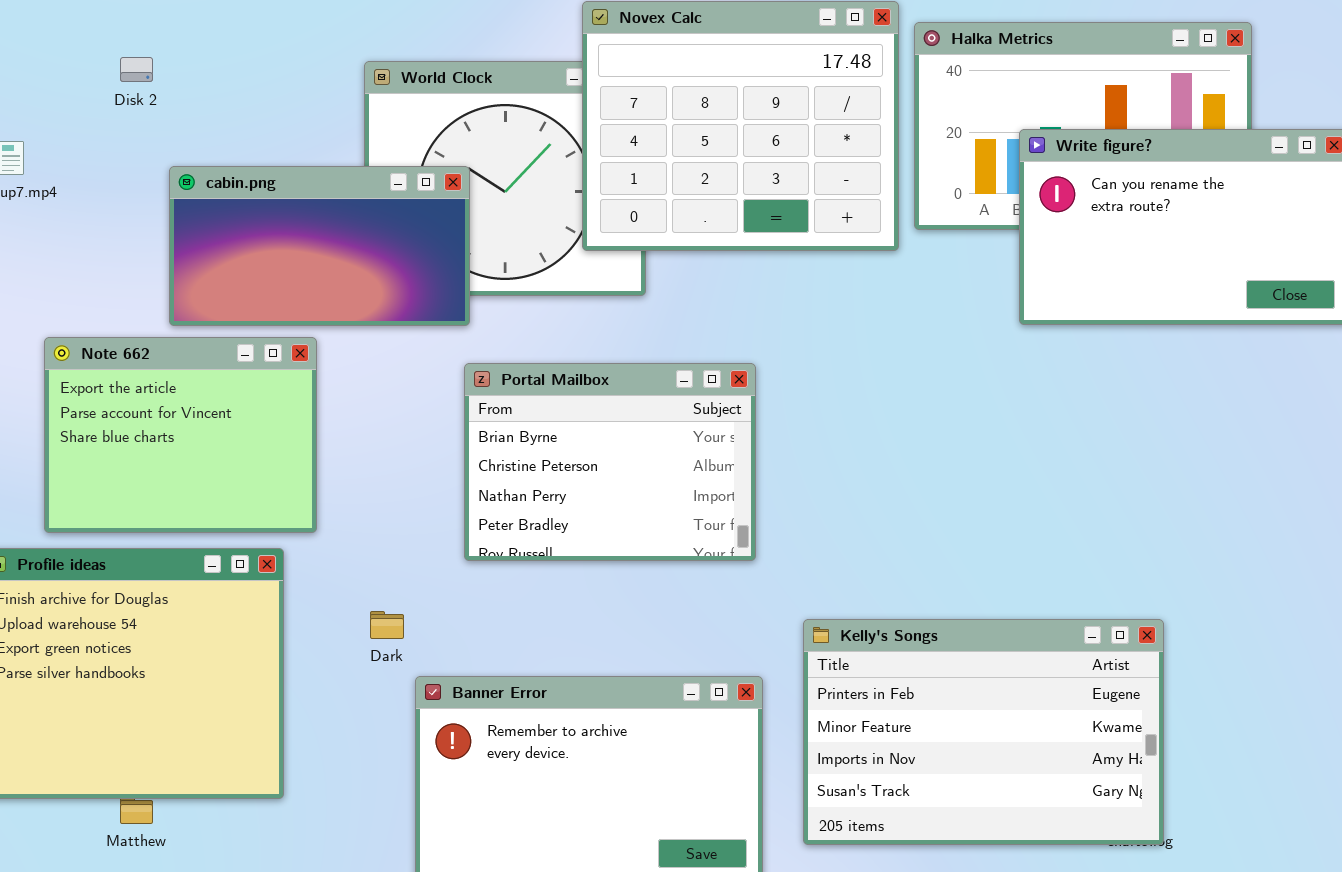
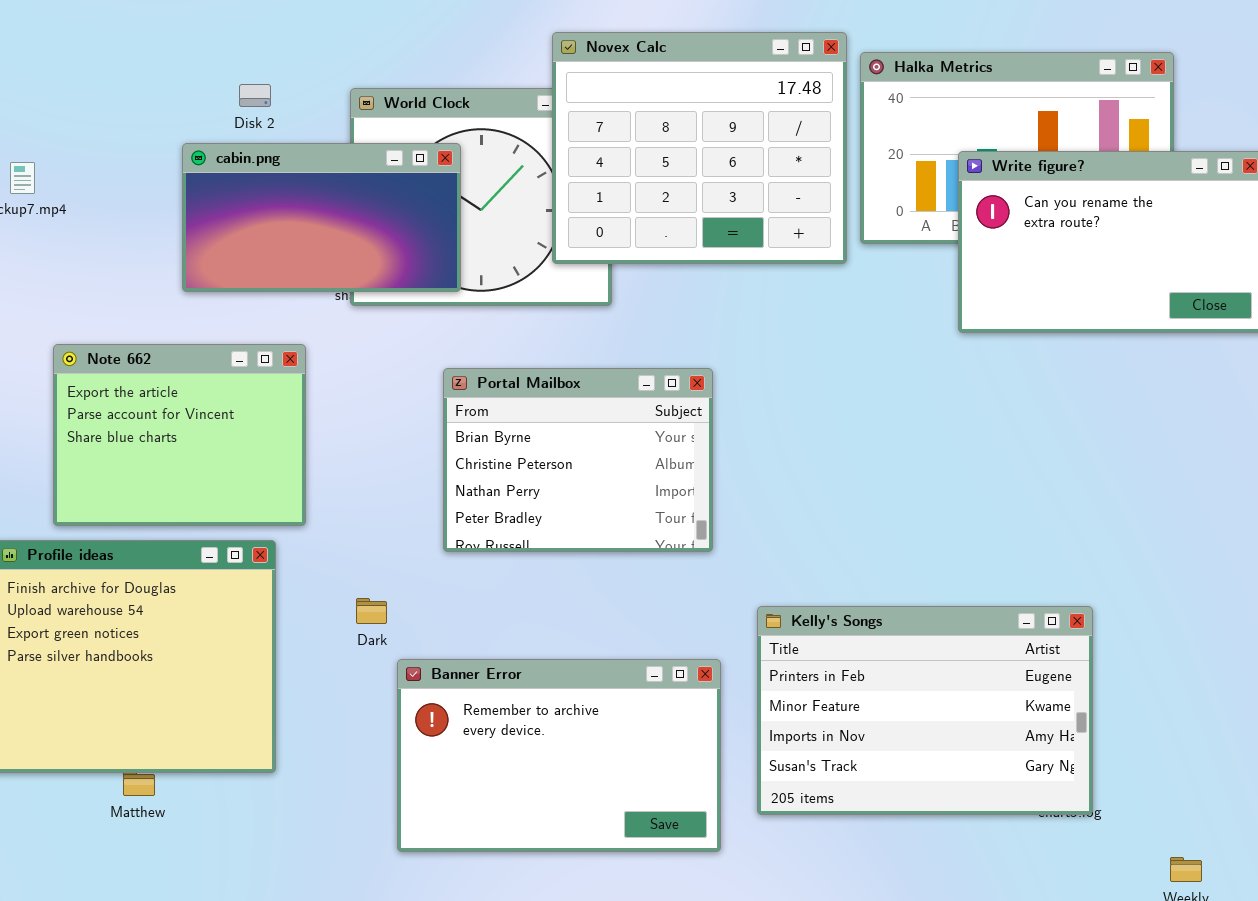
Disk 2: [120,57,153,82] -> [239,84,271,107], moved
cabin.png: [169,166,470,326] -> [182,143,461,292], moved

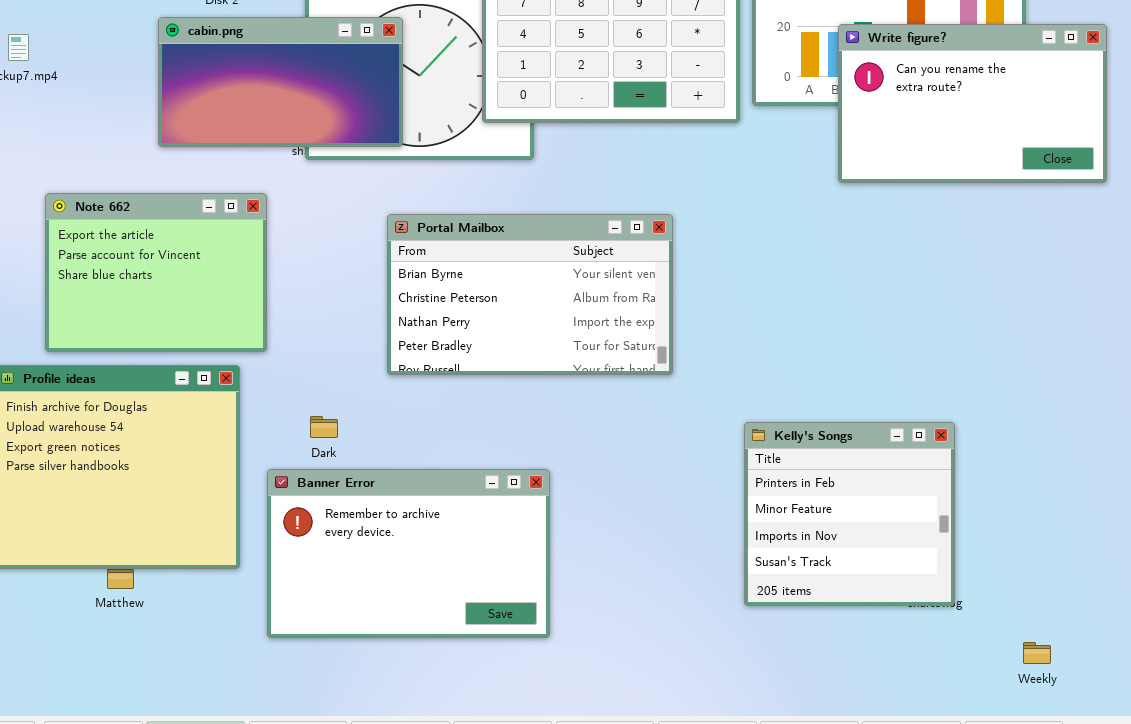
Portal Mailbox: [443,368,713,552] -> [387,214,673,375], resized
Kelly's Songs: [757,606,1093,815] -> [744,422,955,606], resized
Banner Error: [397,659,721,852] -> [267,469,550,638], moved

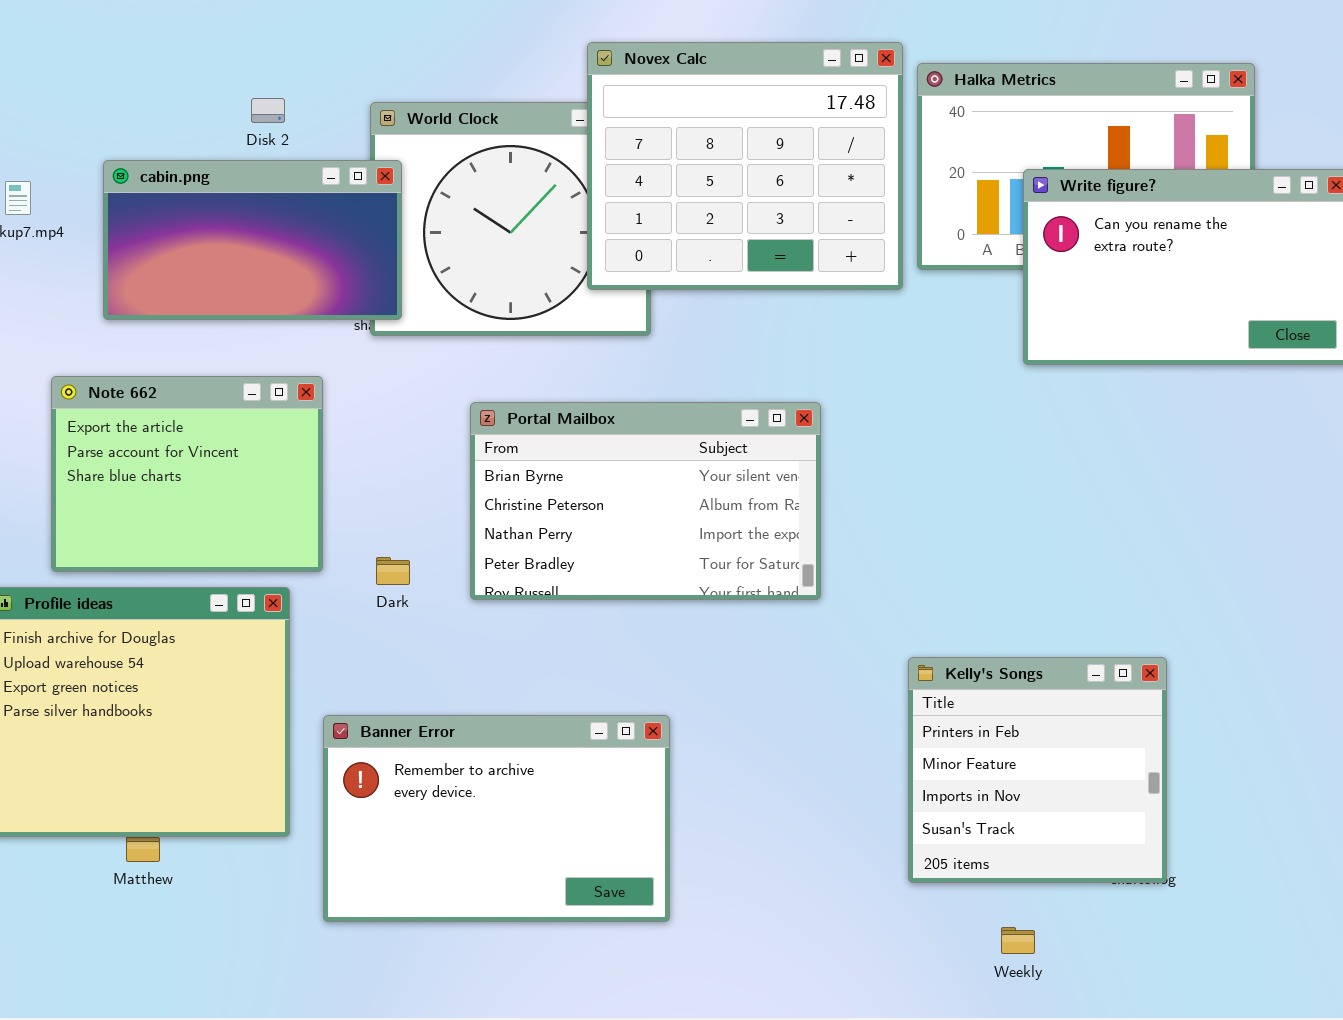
cabin.png: [158,17,403,147] -> [103,160,402,320], moved
Dark: [310,416,338,438] -> [376,557,410,585], moved
Weekly: [1023,642,1051,664] -> [1001,927,1035,954], moved

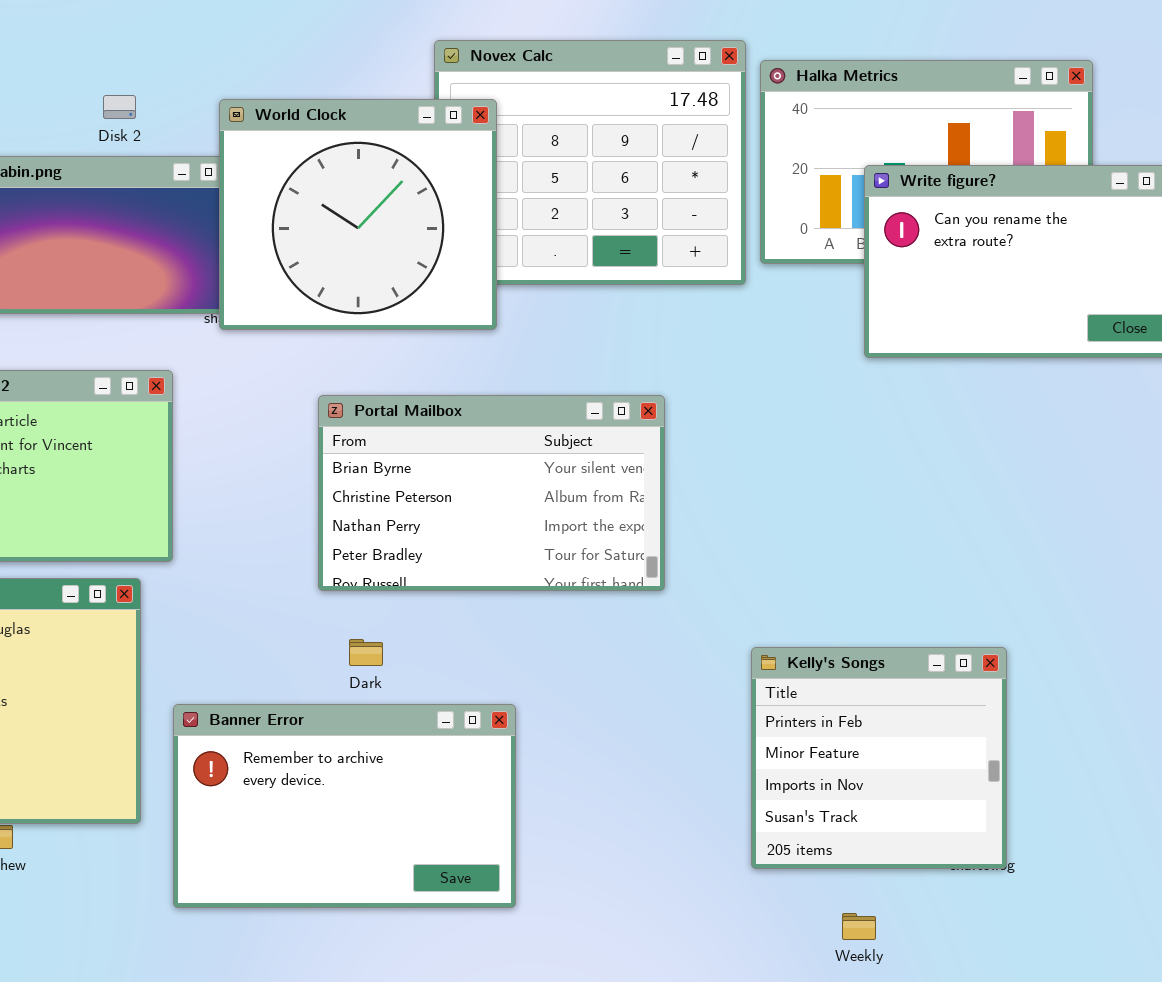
World Clock: [370,102,651,336] -> [219,99,497,330], raised
Dark: [376,557,410,585] -> [349,639,383,666], moved

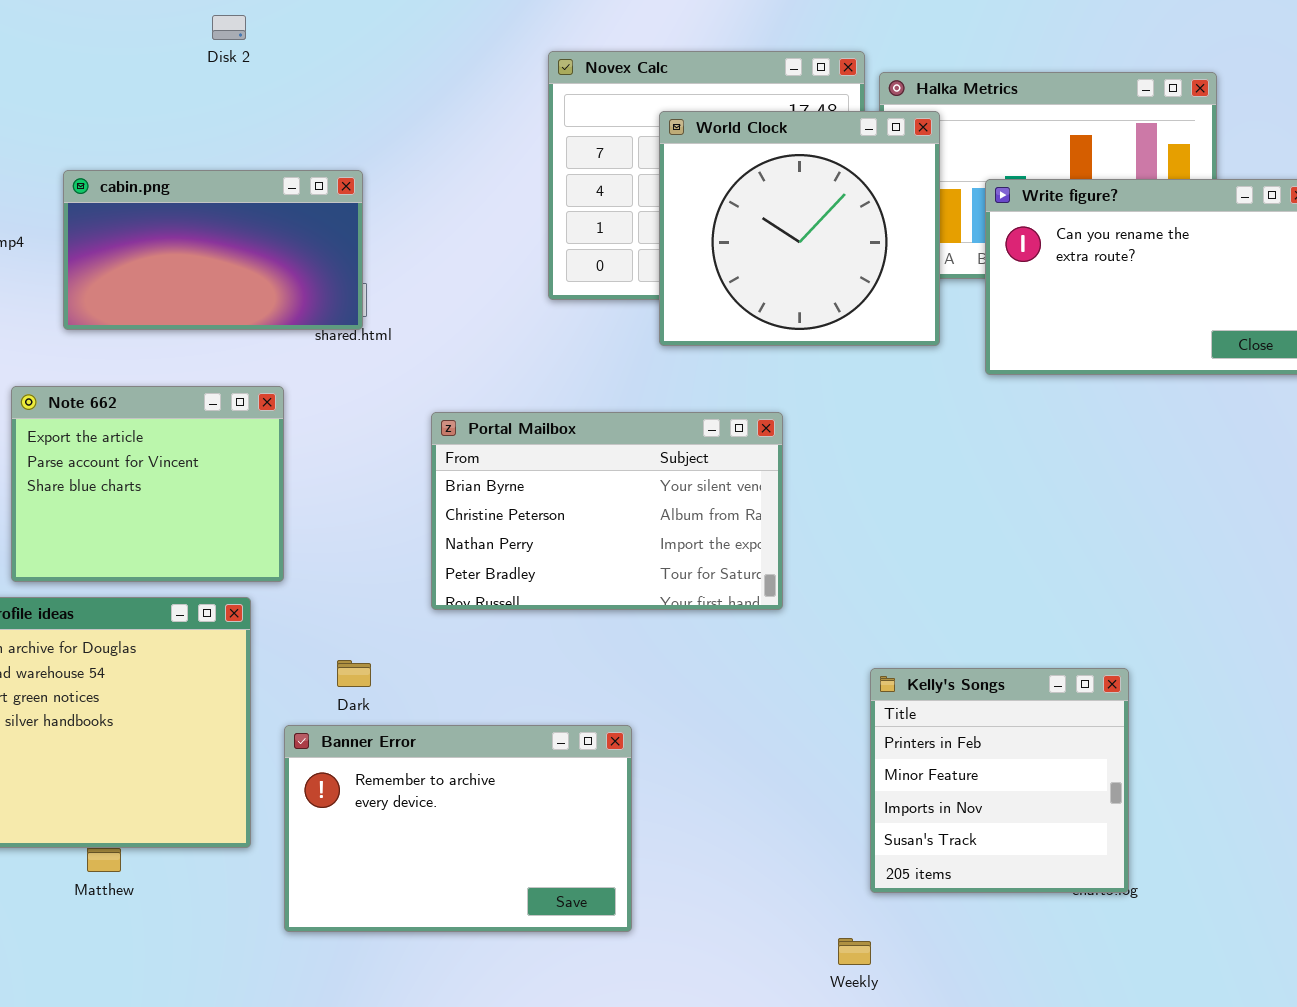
Disk 2: [103,95,136,119] -> [212,15,246,40], moved
World Clock: [219,99,497,330] -> [659,111,940,346], moved
Dark: [349,639,383,666] -> [337,660,371,687], moved
Weekly: [842,913,876,940] -> [838,938,871,965], moved

